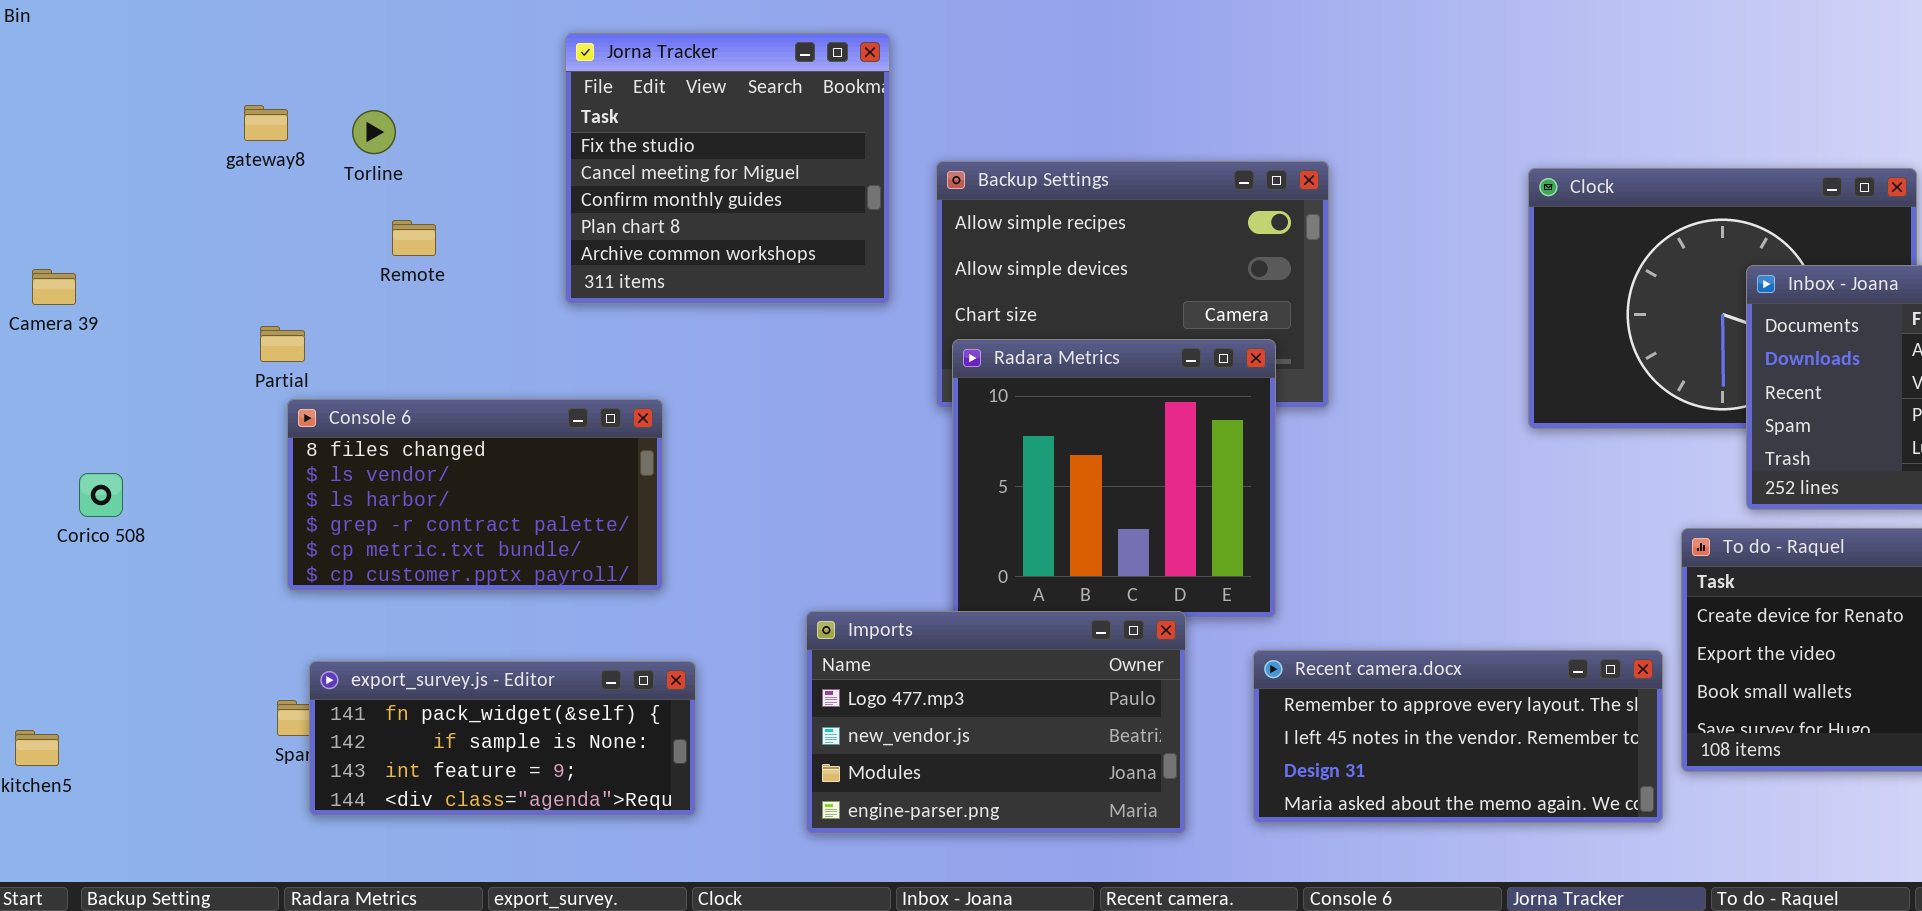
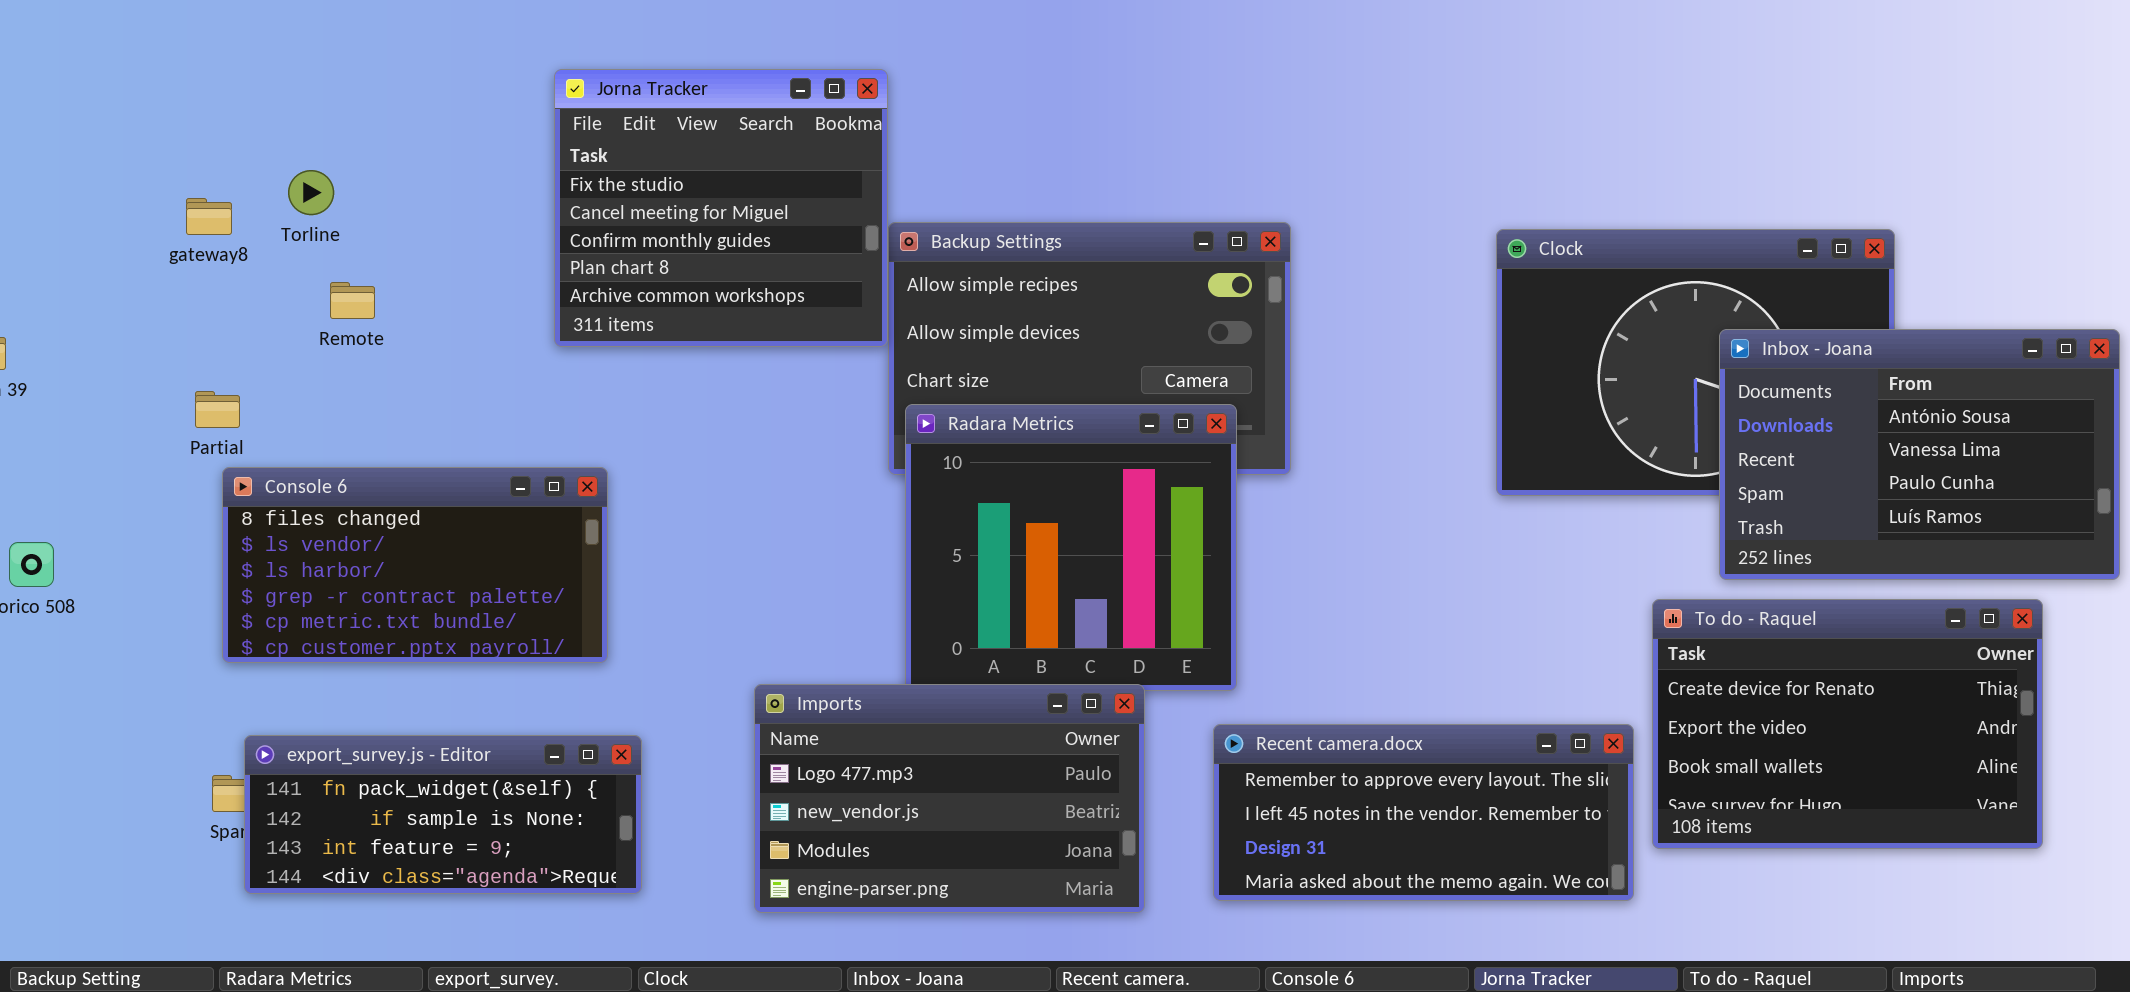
Jorna Tracker: [565,33,890,304] -> [554,69,888,347], moved
gateway8: [244,105,288,141] -> [186,198,232,235], moved

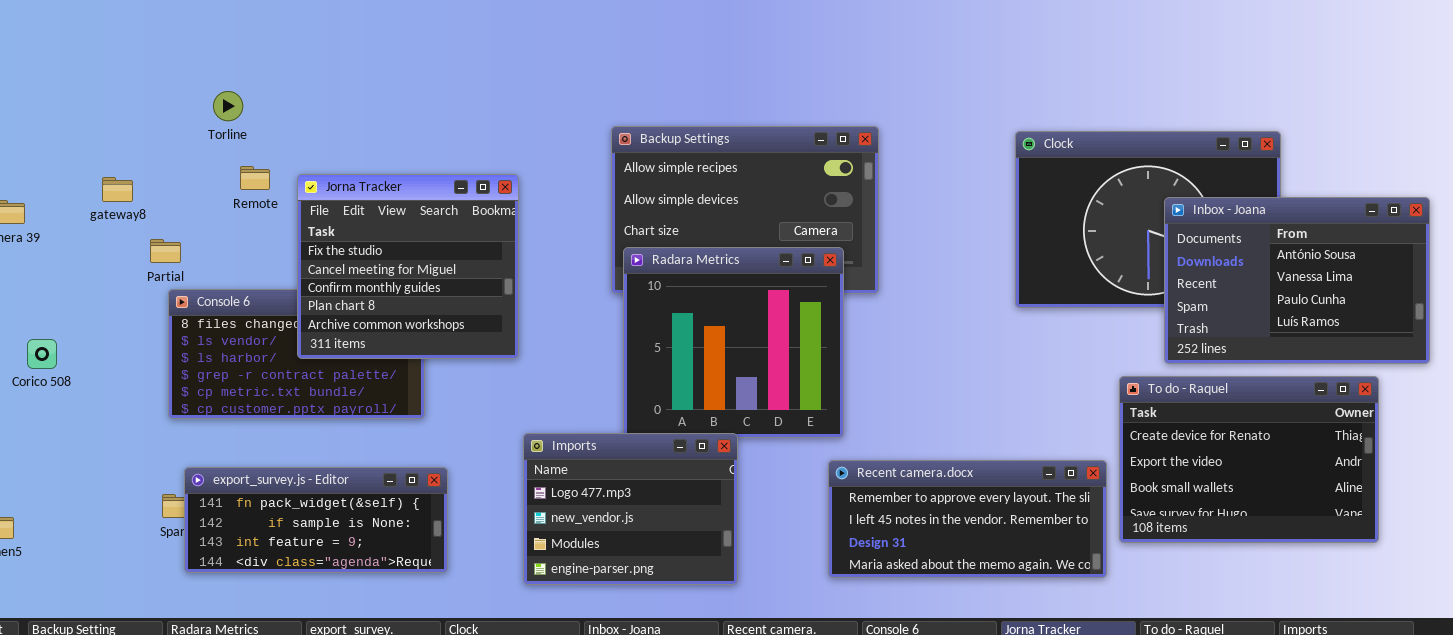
Jorna Tracker: [554,69,888,347] -> [297,174,519,359], moved
gateway8: [186,198,232,235] -> [102,177,133,202], moved
Imports: [754,684,1145,913] -> [523,433,738,585], resized

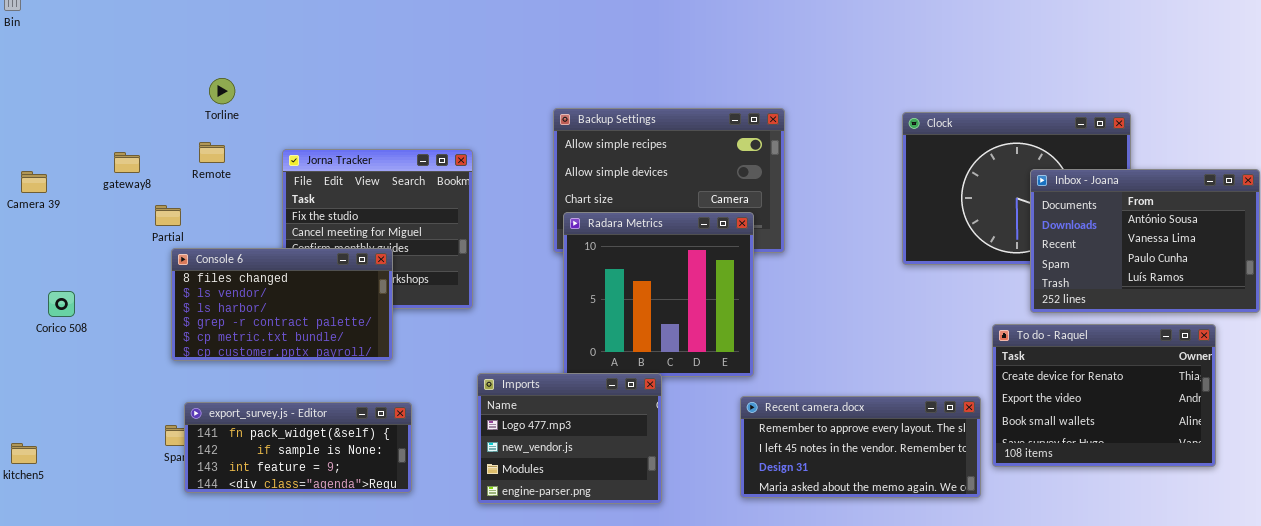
Remote: [240,166,270,190] -> [199,142,225,163], moved
Console 6: [168,289,425,419] -> [171,248,393,361], raised

